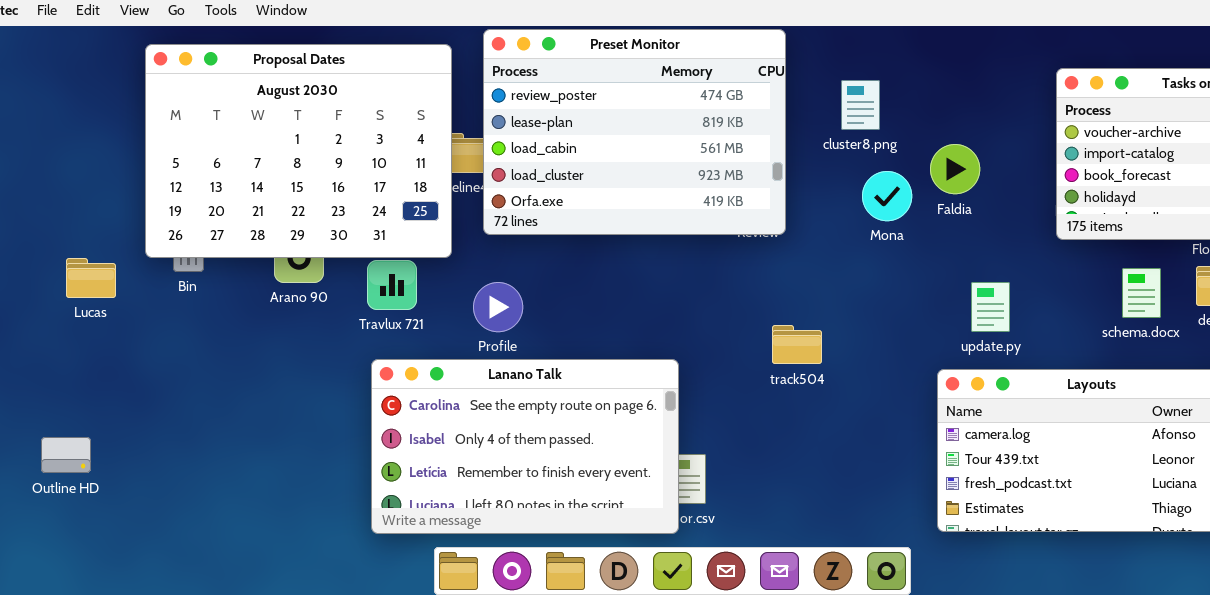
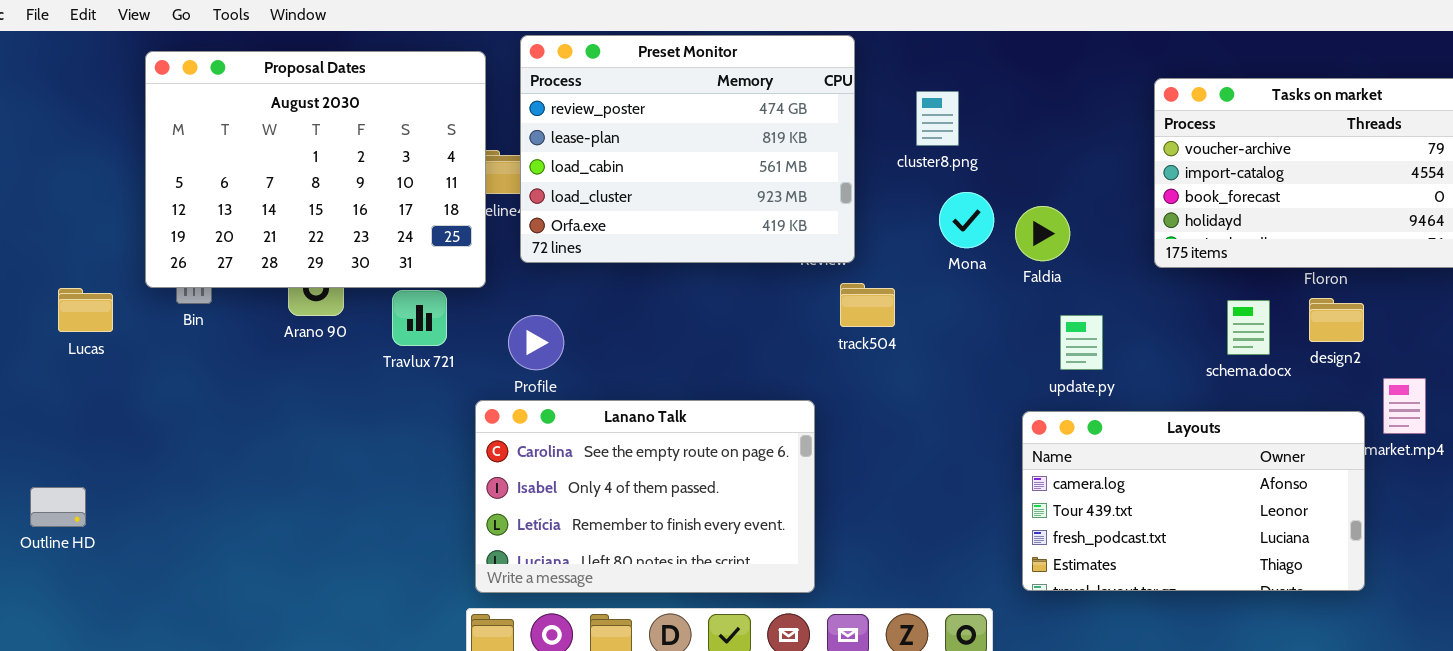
Faldia: [930,144,980,194] -> [1015,206,1070,261], moved
track504: [772,325,822,364] -> [840,283,895,327], moved
Lanano Talk: [371,359,679,534] -> [475,400,815,593], moved

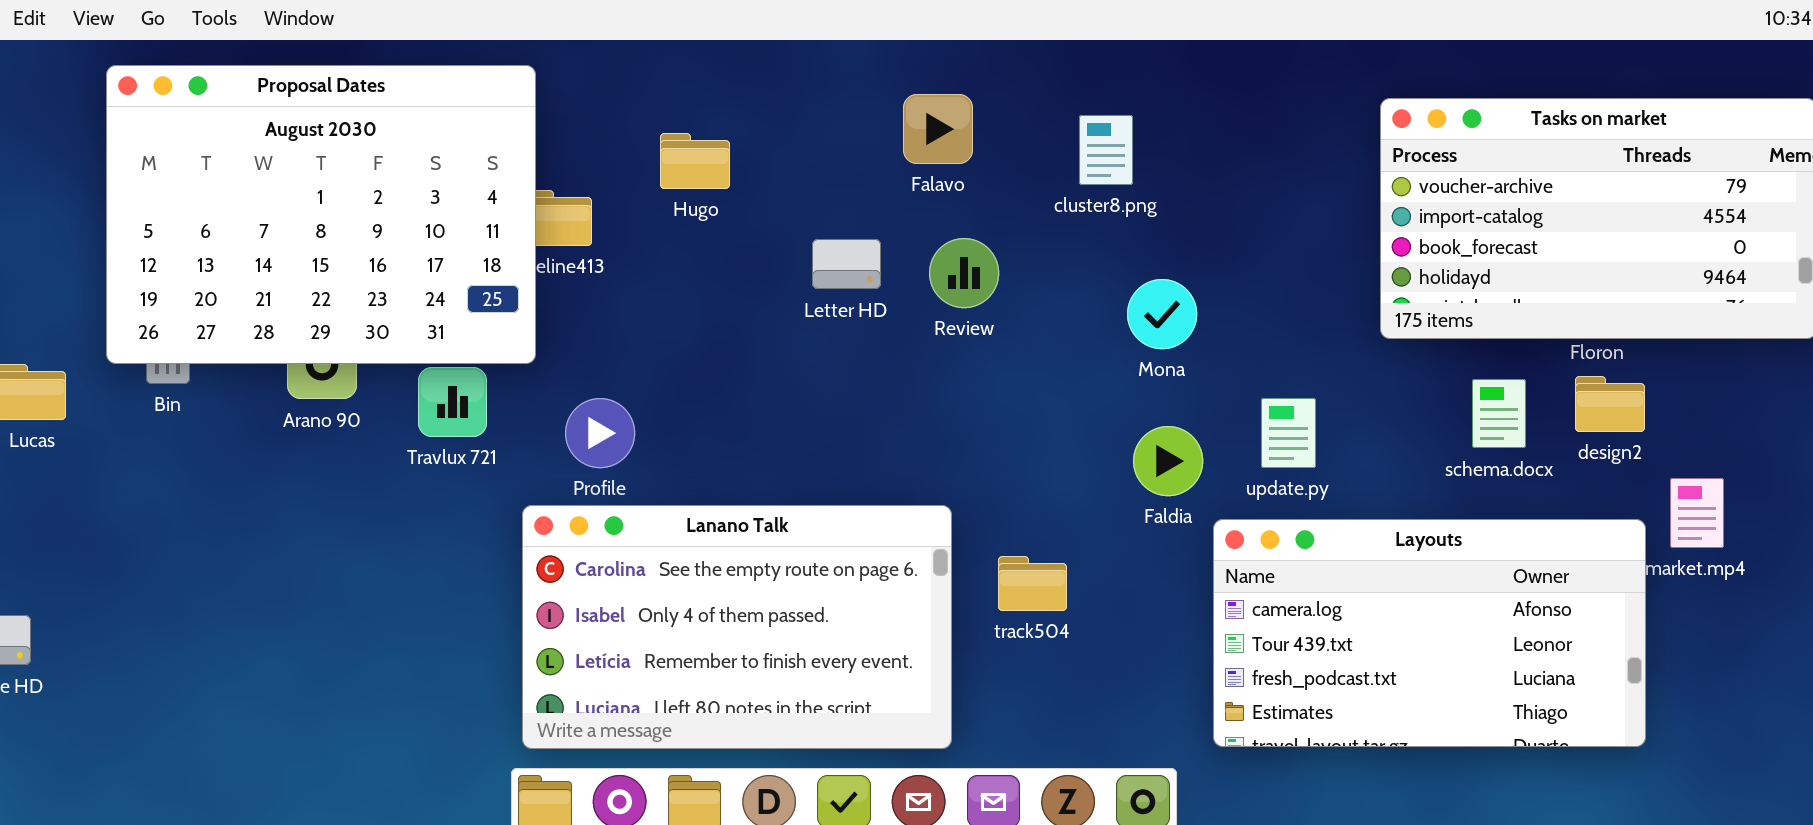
Preset Monitor: [520,35,855,263] -> none, closed
Mona: [939,192,994,248] -> [1127,279,1197,349], moved
Faldia: [1015,206,1070,261] -> [1133,426,1203,496], moved
track504: [840,283,895,327] -> [998,556,1067,611], moved

